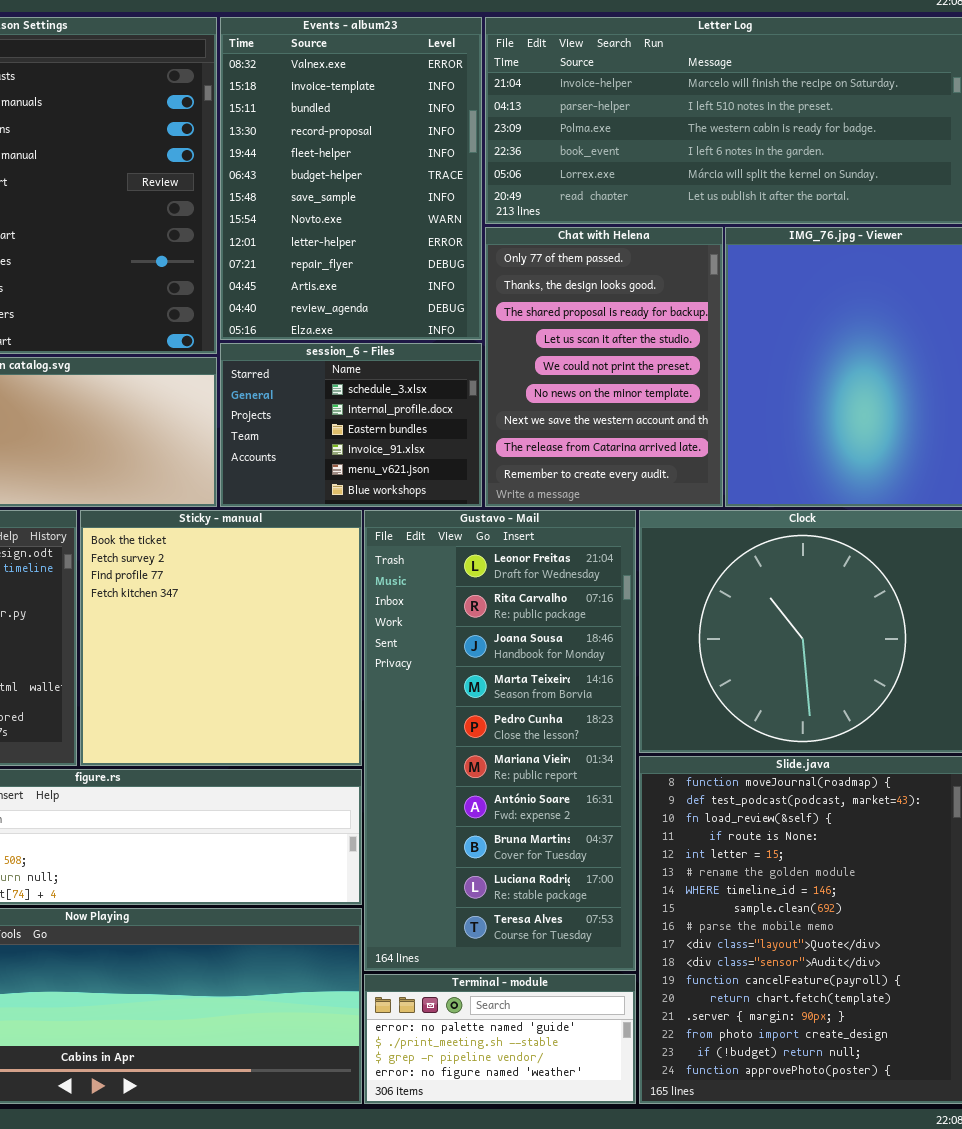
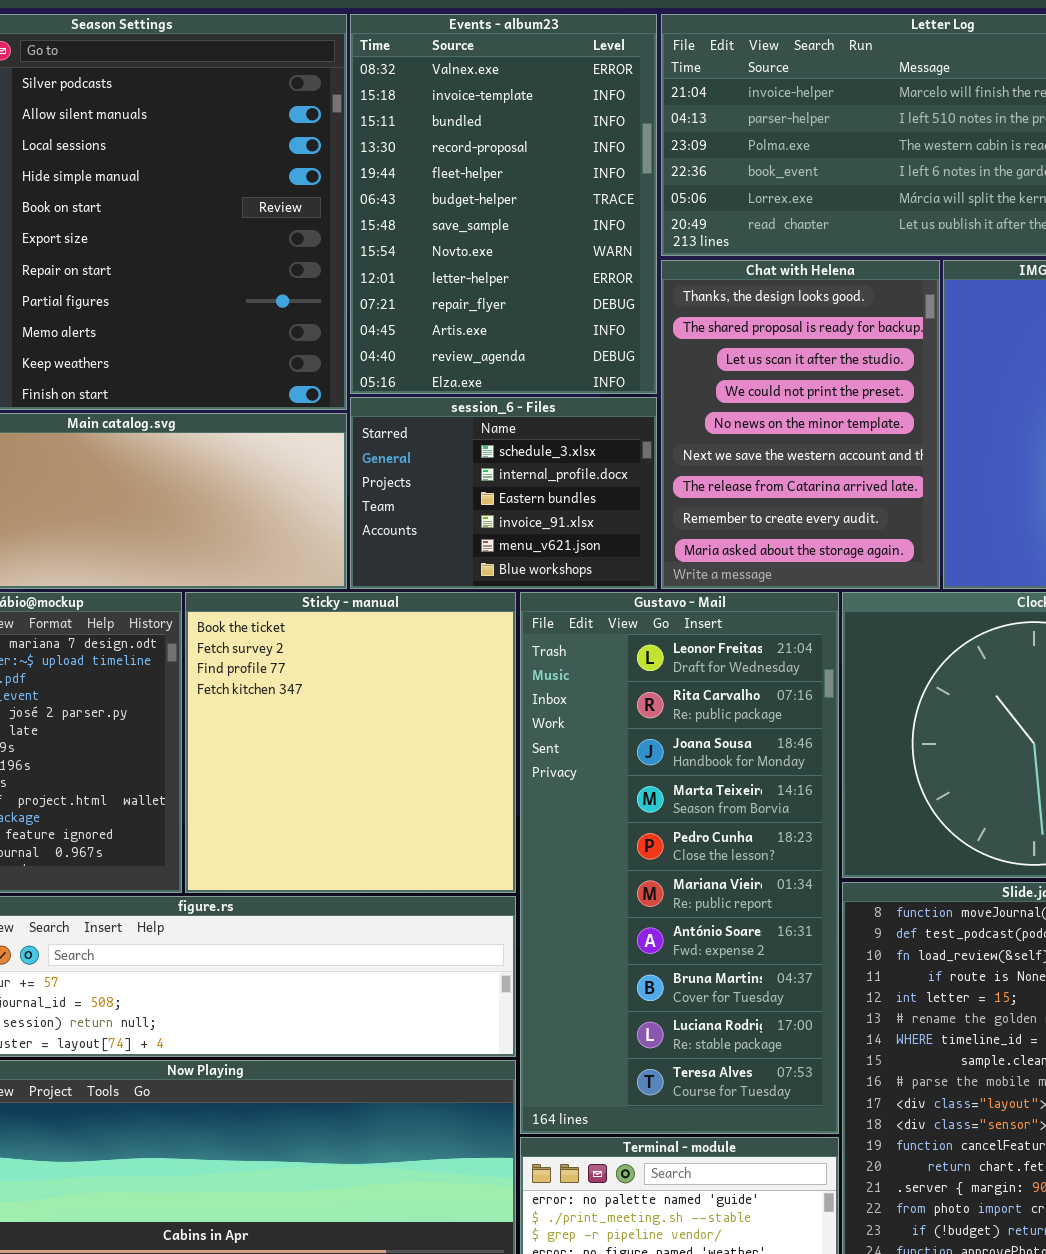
Chat with Helena: [485,227,723,507] -> [661,260,940,589], scrolled down 1 row

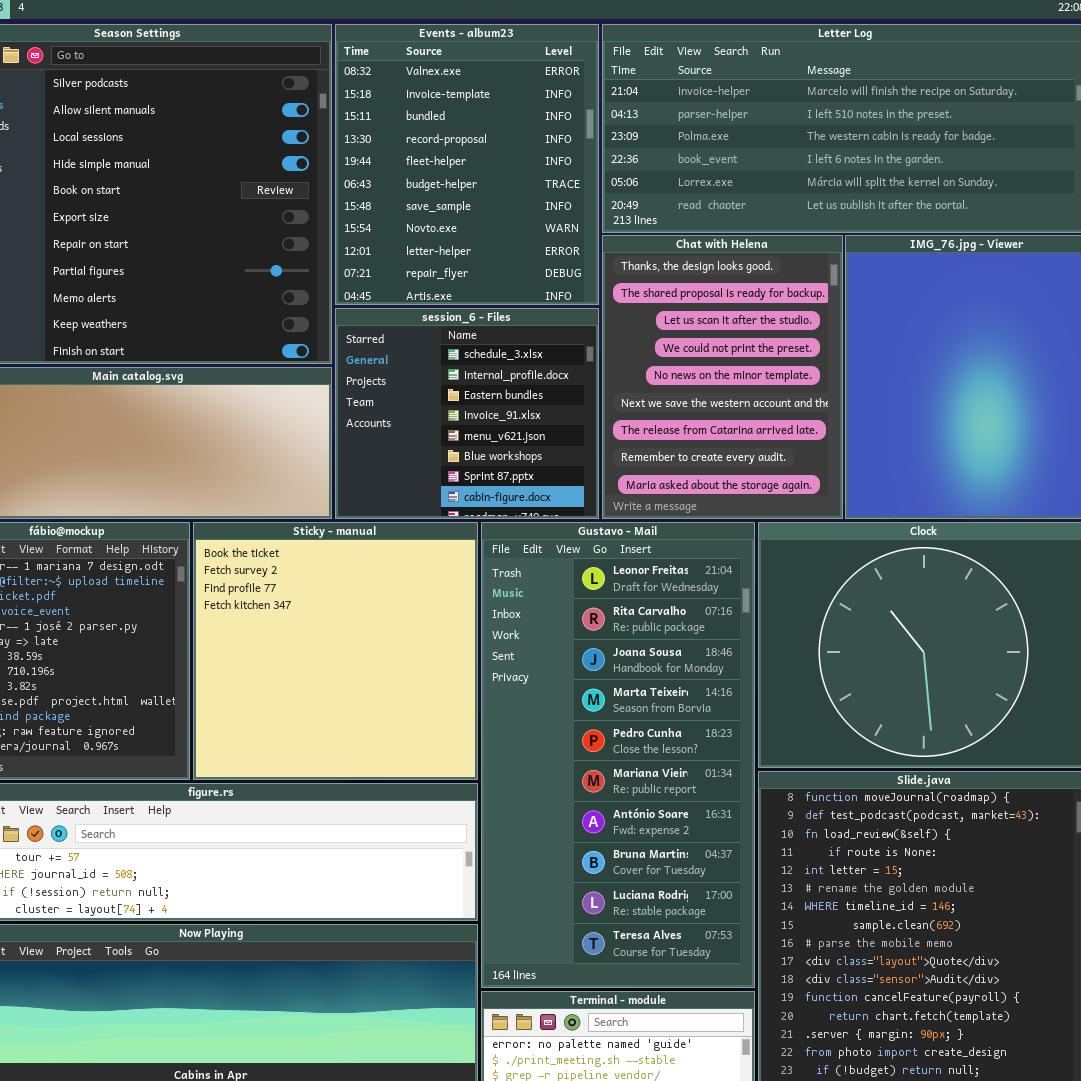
Events - album23: [350,14,657,394] -> [335,24,599,305], resized
session_6 - Files: [350,397,657,589] -> [335,308,599,519], resized

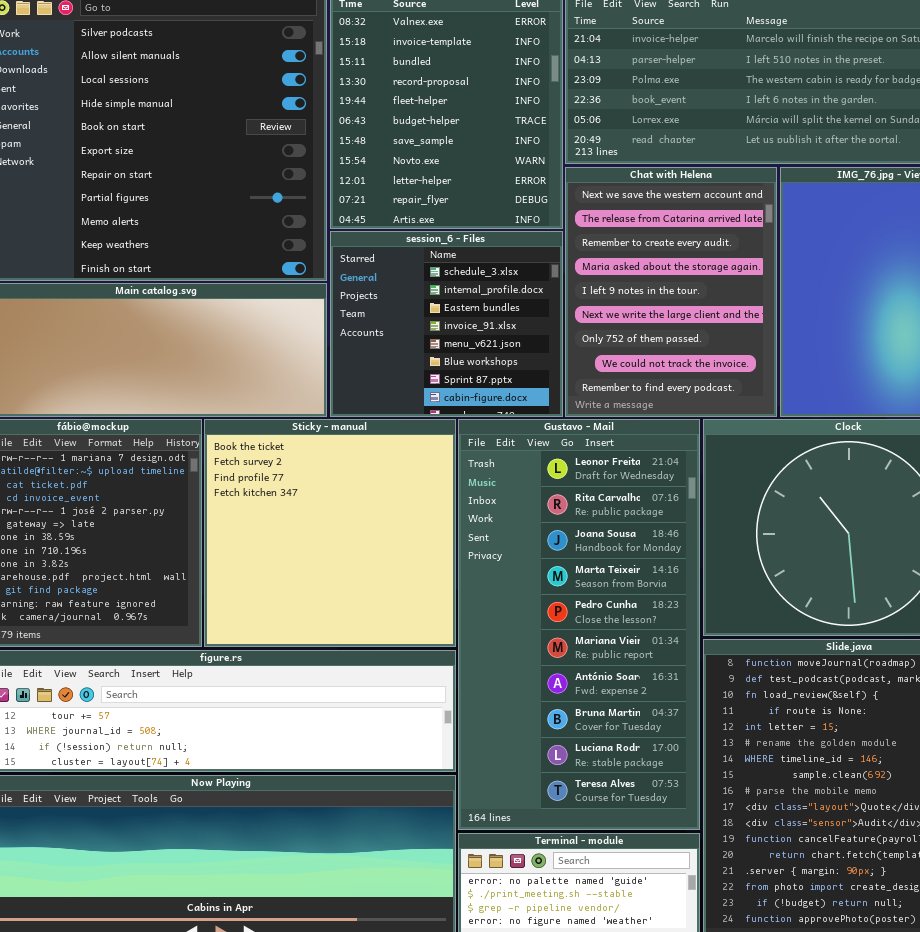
Chat with Helena: [602,235,843,519] -> [565,167,777,417], scrolled down 5 rows

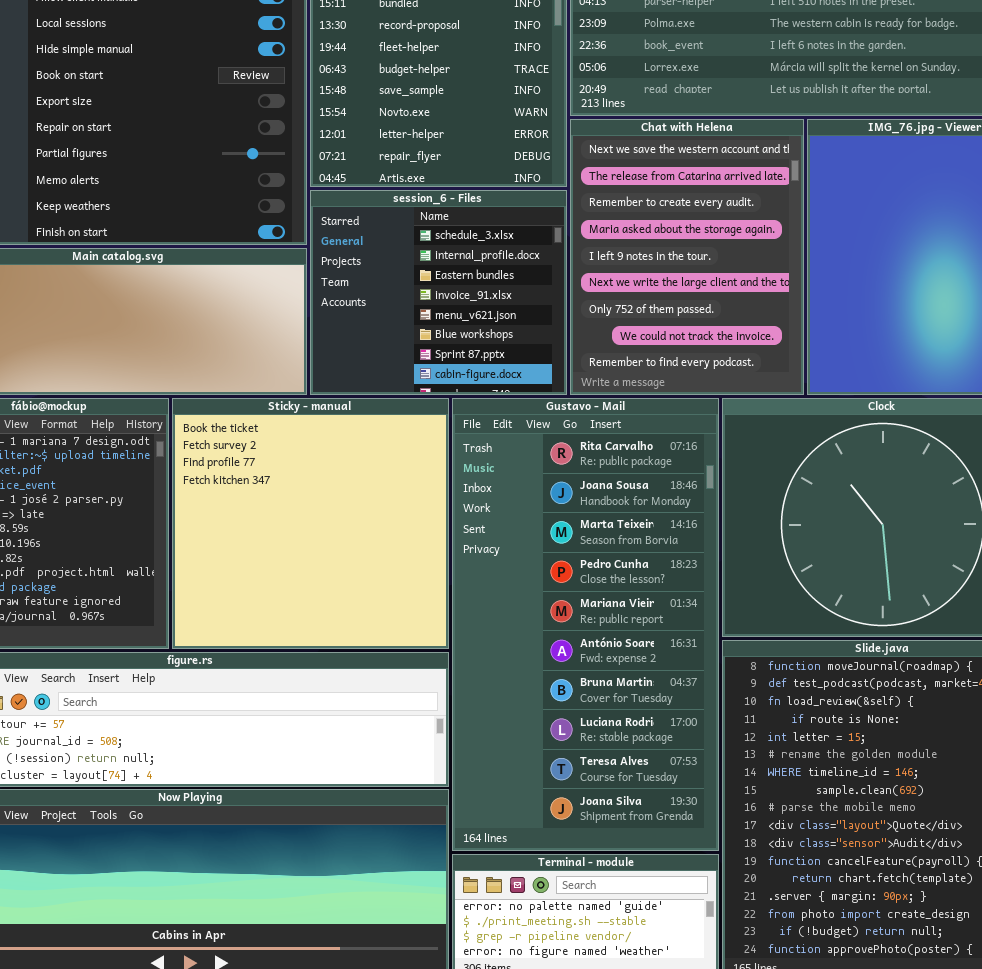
Gustavo - Mail: [458,419,700,830] -> [452,398,719,851], scrolled down 1 row

